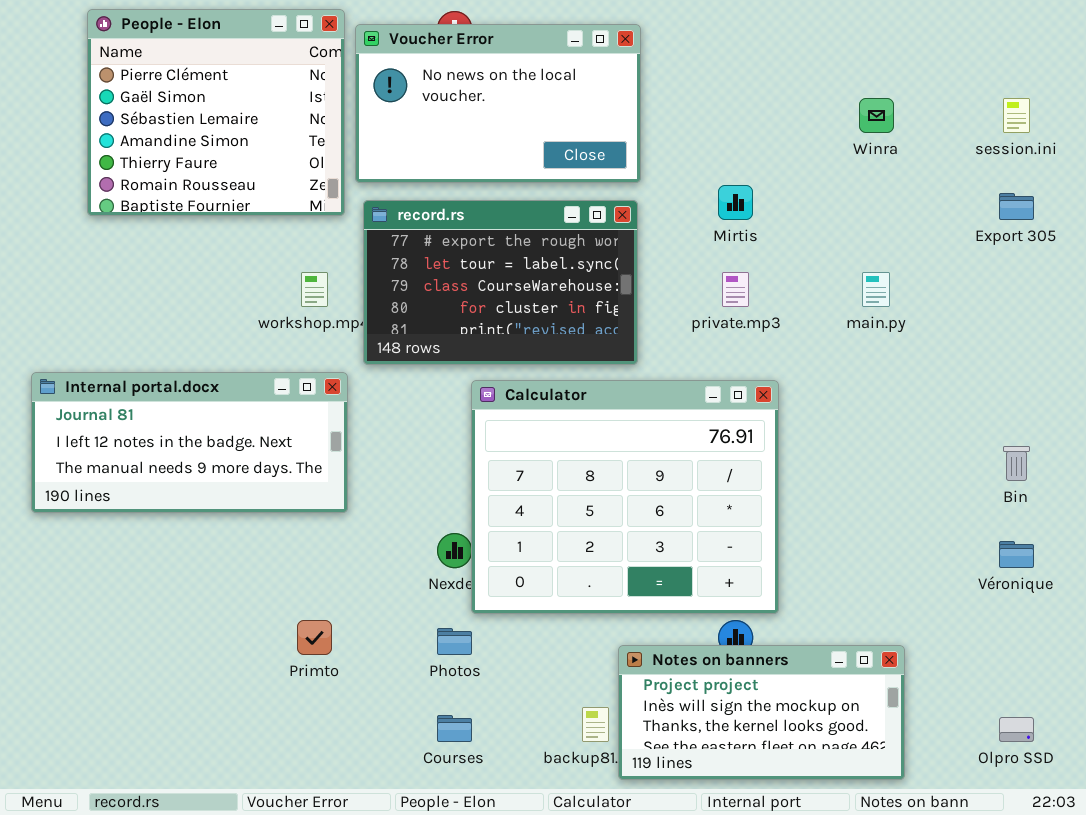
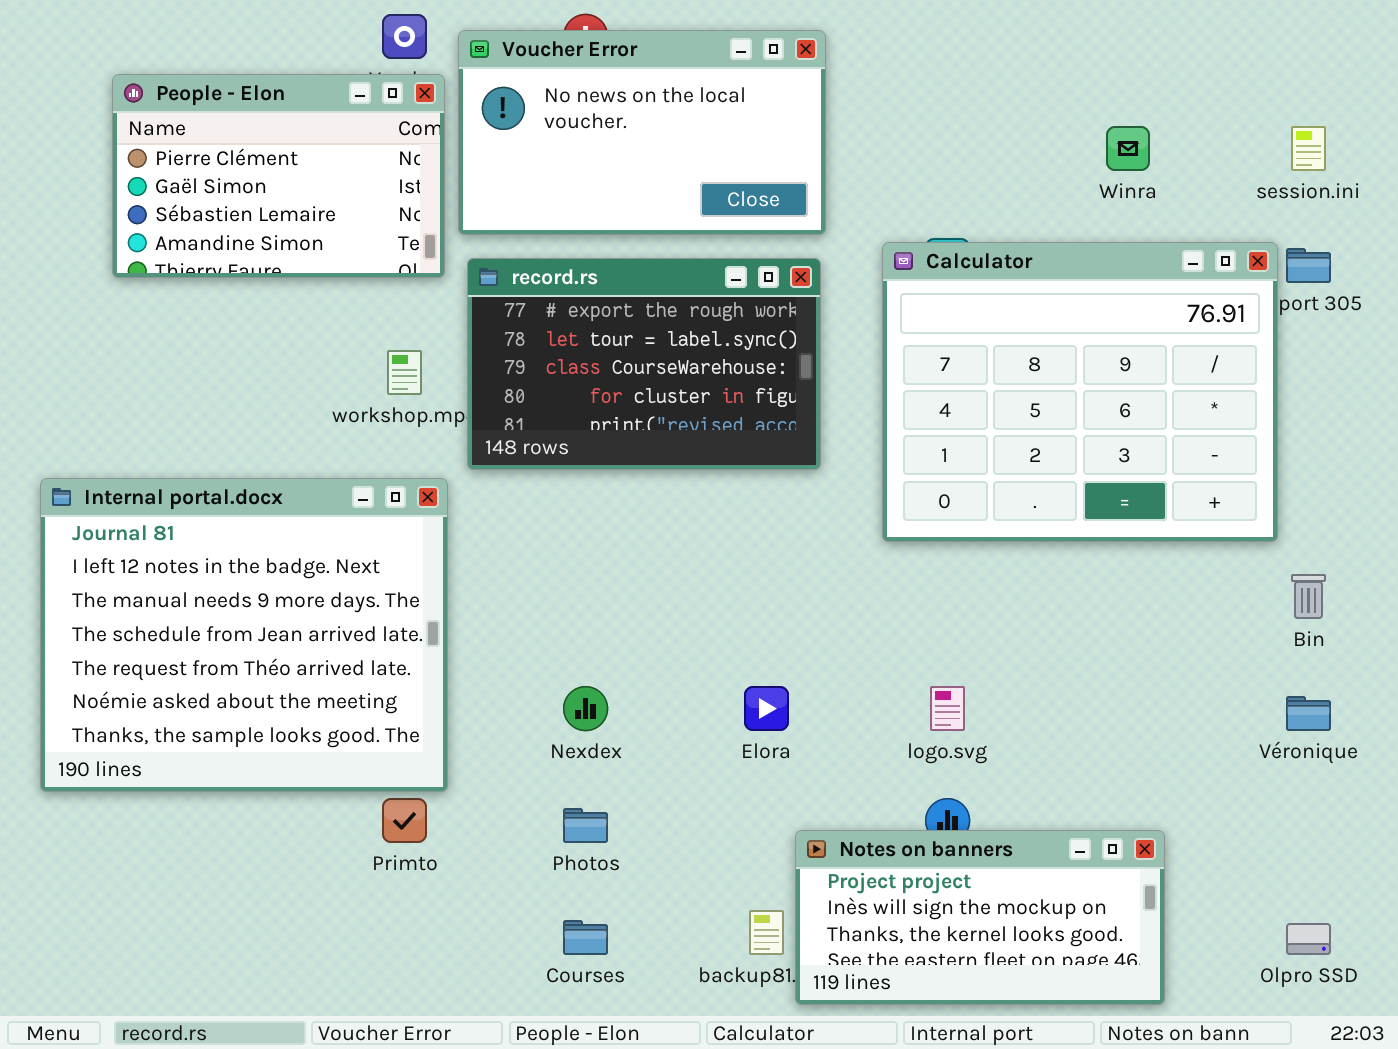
People - Elon: [87,9,345,216] -> [112,74,445,278], resized
Internal portal.docx: [31,372,348,513] -> [40,478,448,792], resized
Calculator: [471,380,779,614] -> [882,242,1278,542], moved

